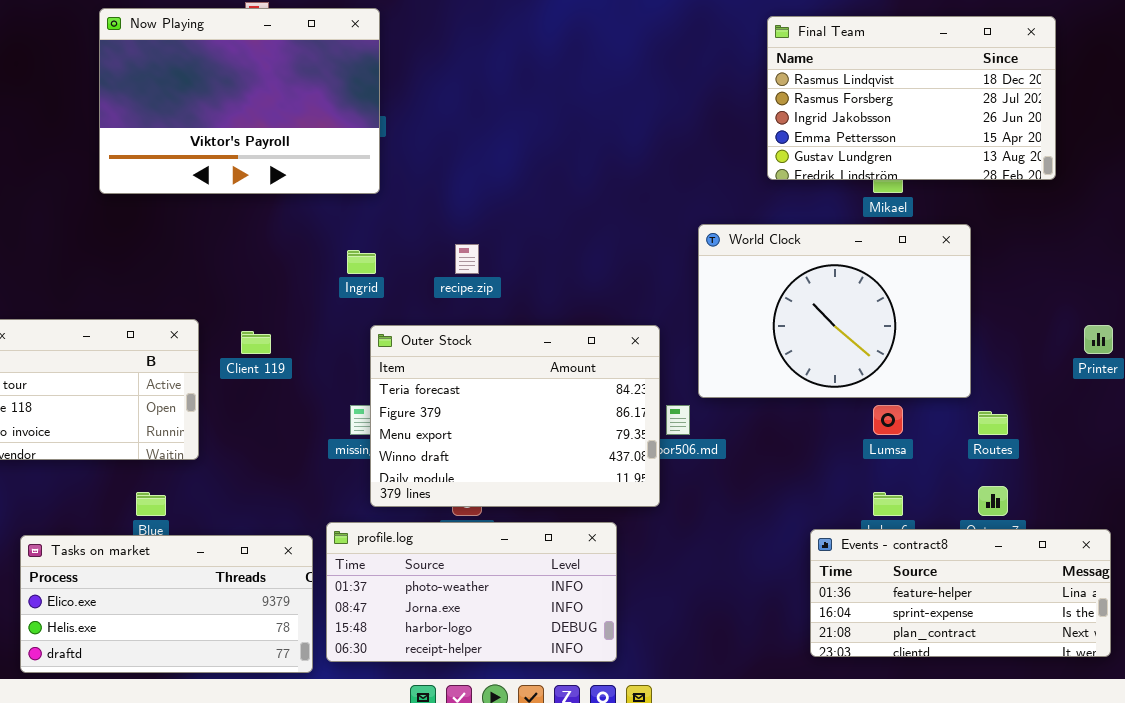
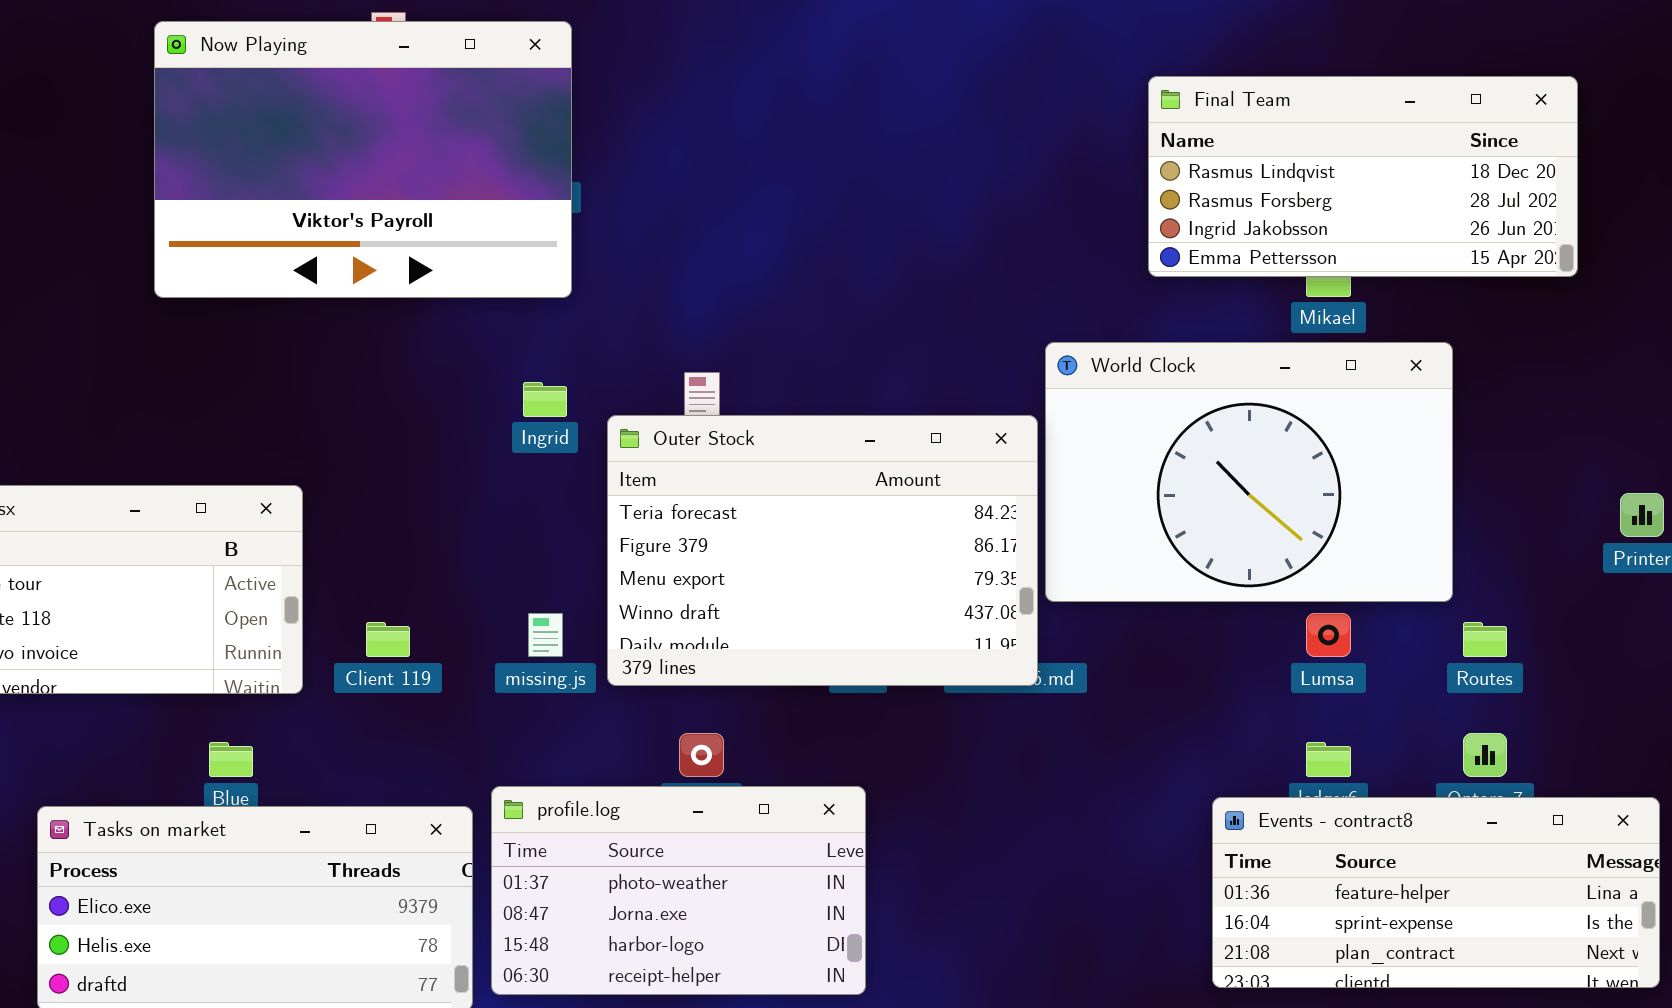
Final Team: [767,16,1056,180] -> [1148,76,1578,277], resized
Outer Stock: [370,325,660,507] -> [607,415,1038,686], moved
Client 119: [241,331,271,354] -> [366,622,410,657], moved
profile.log: [326,522,617,662] -> [491,786,866,995], resized

